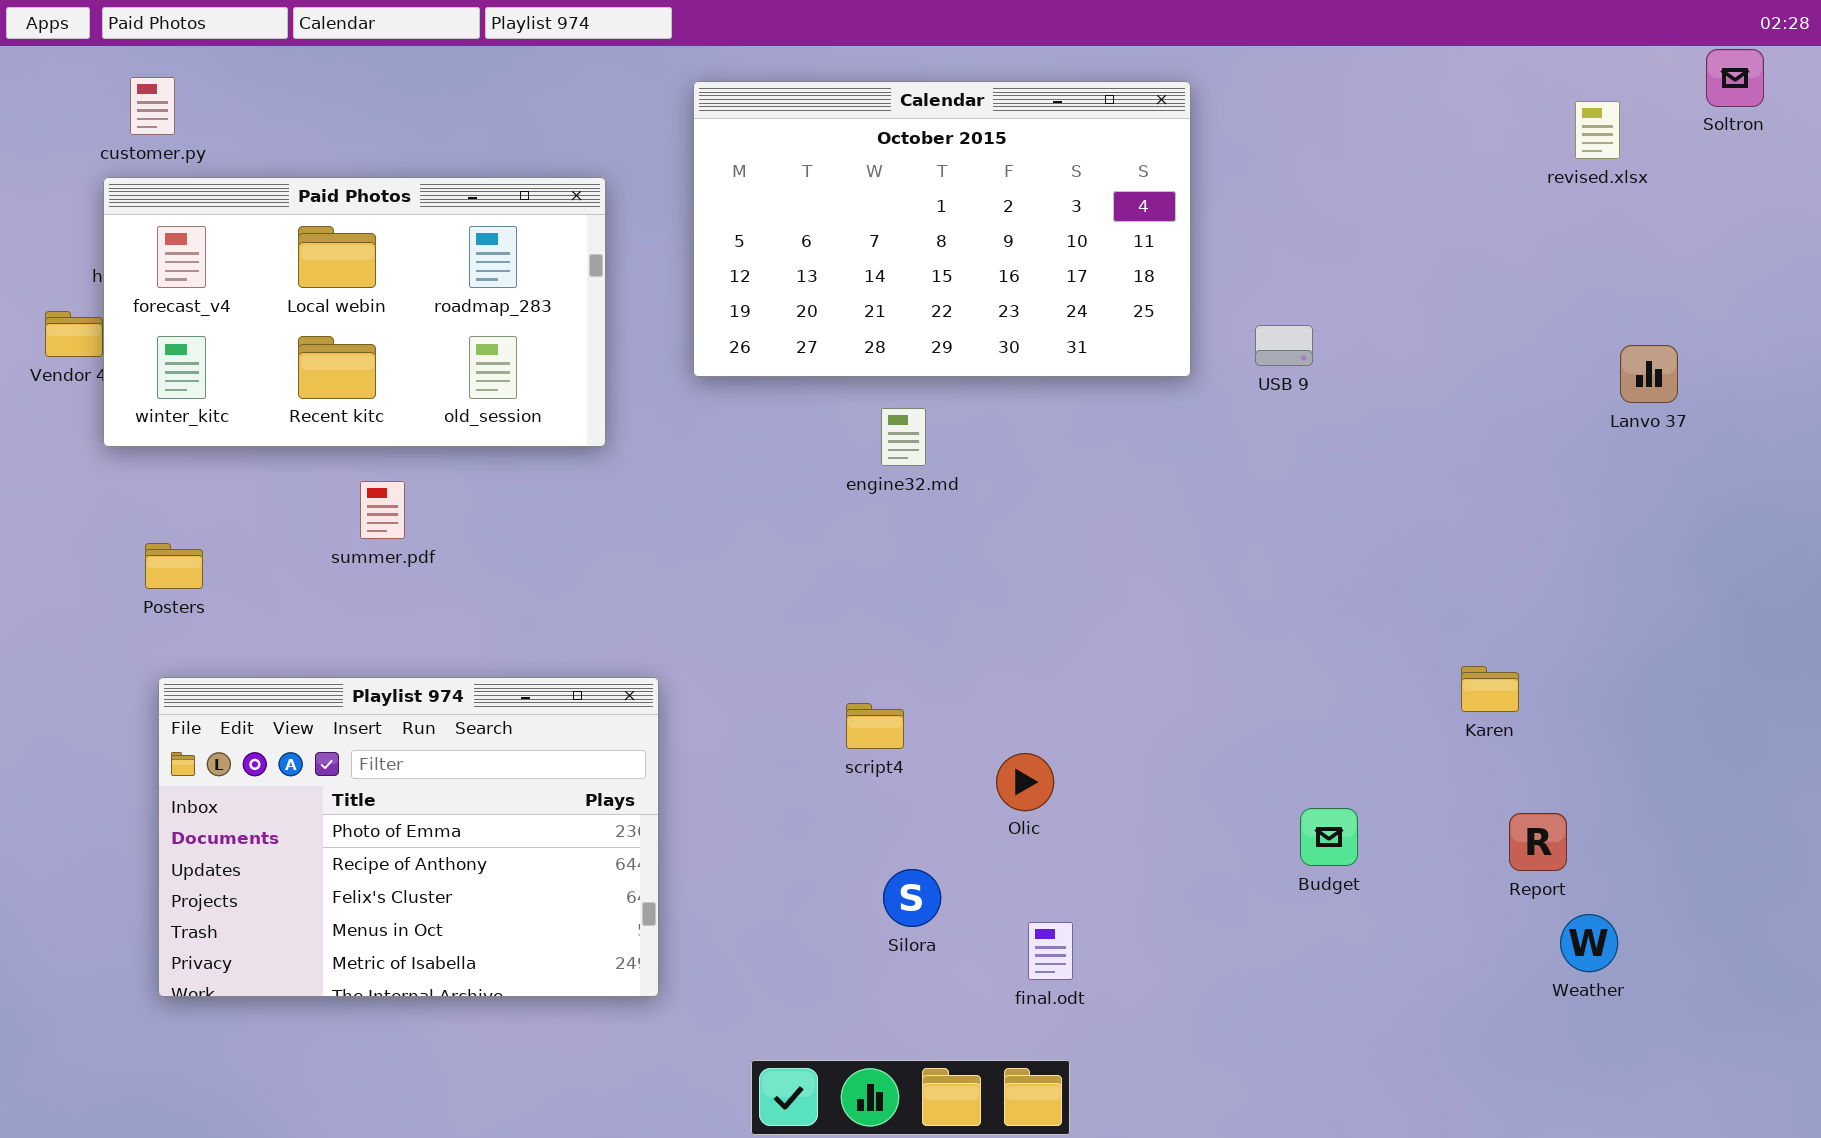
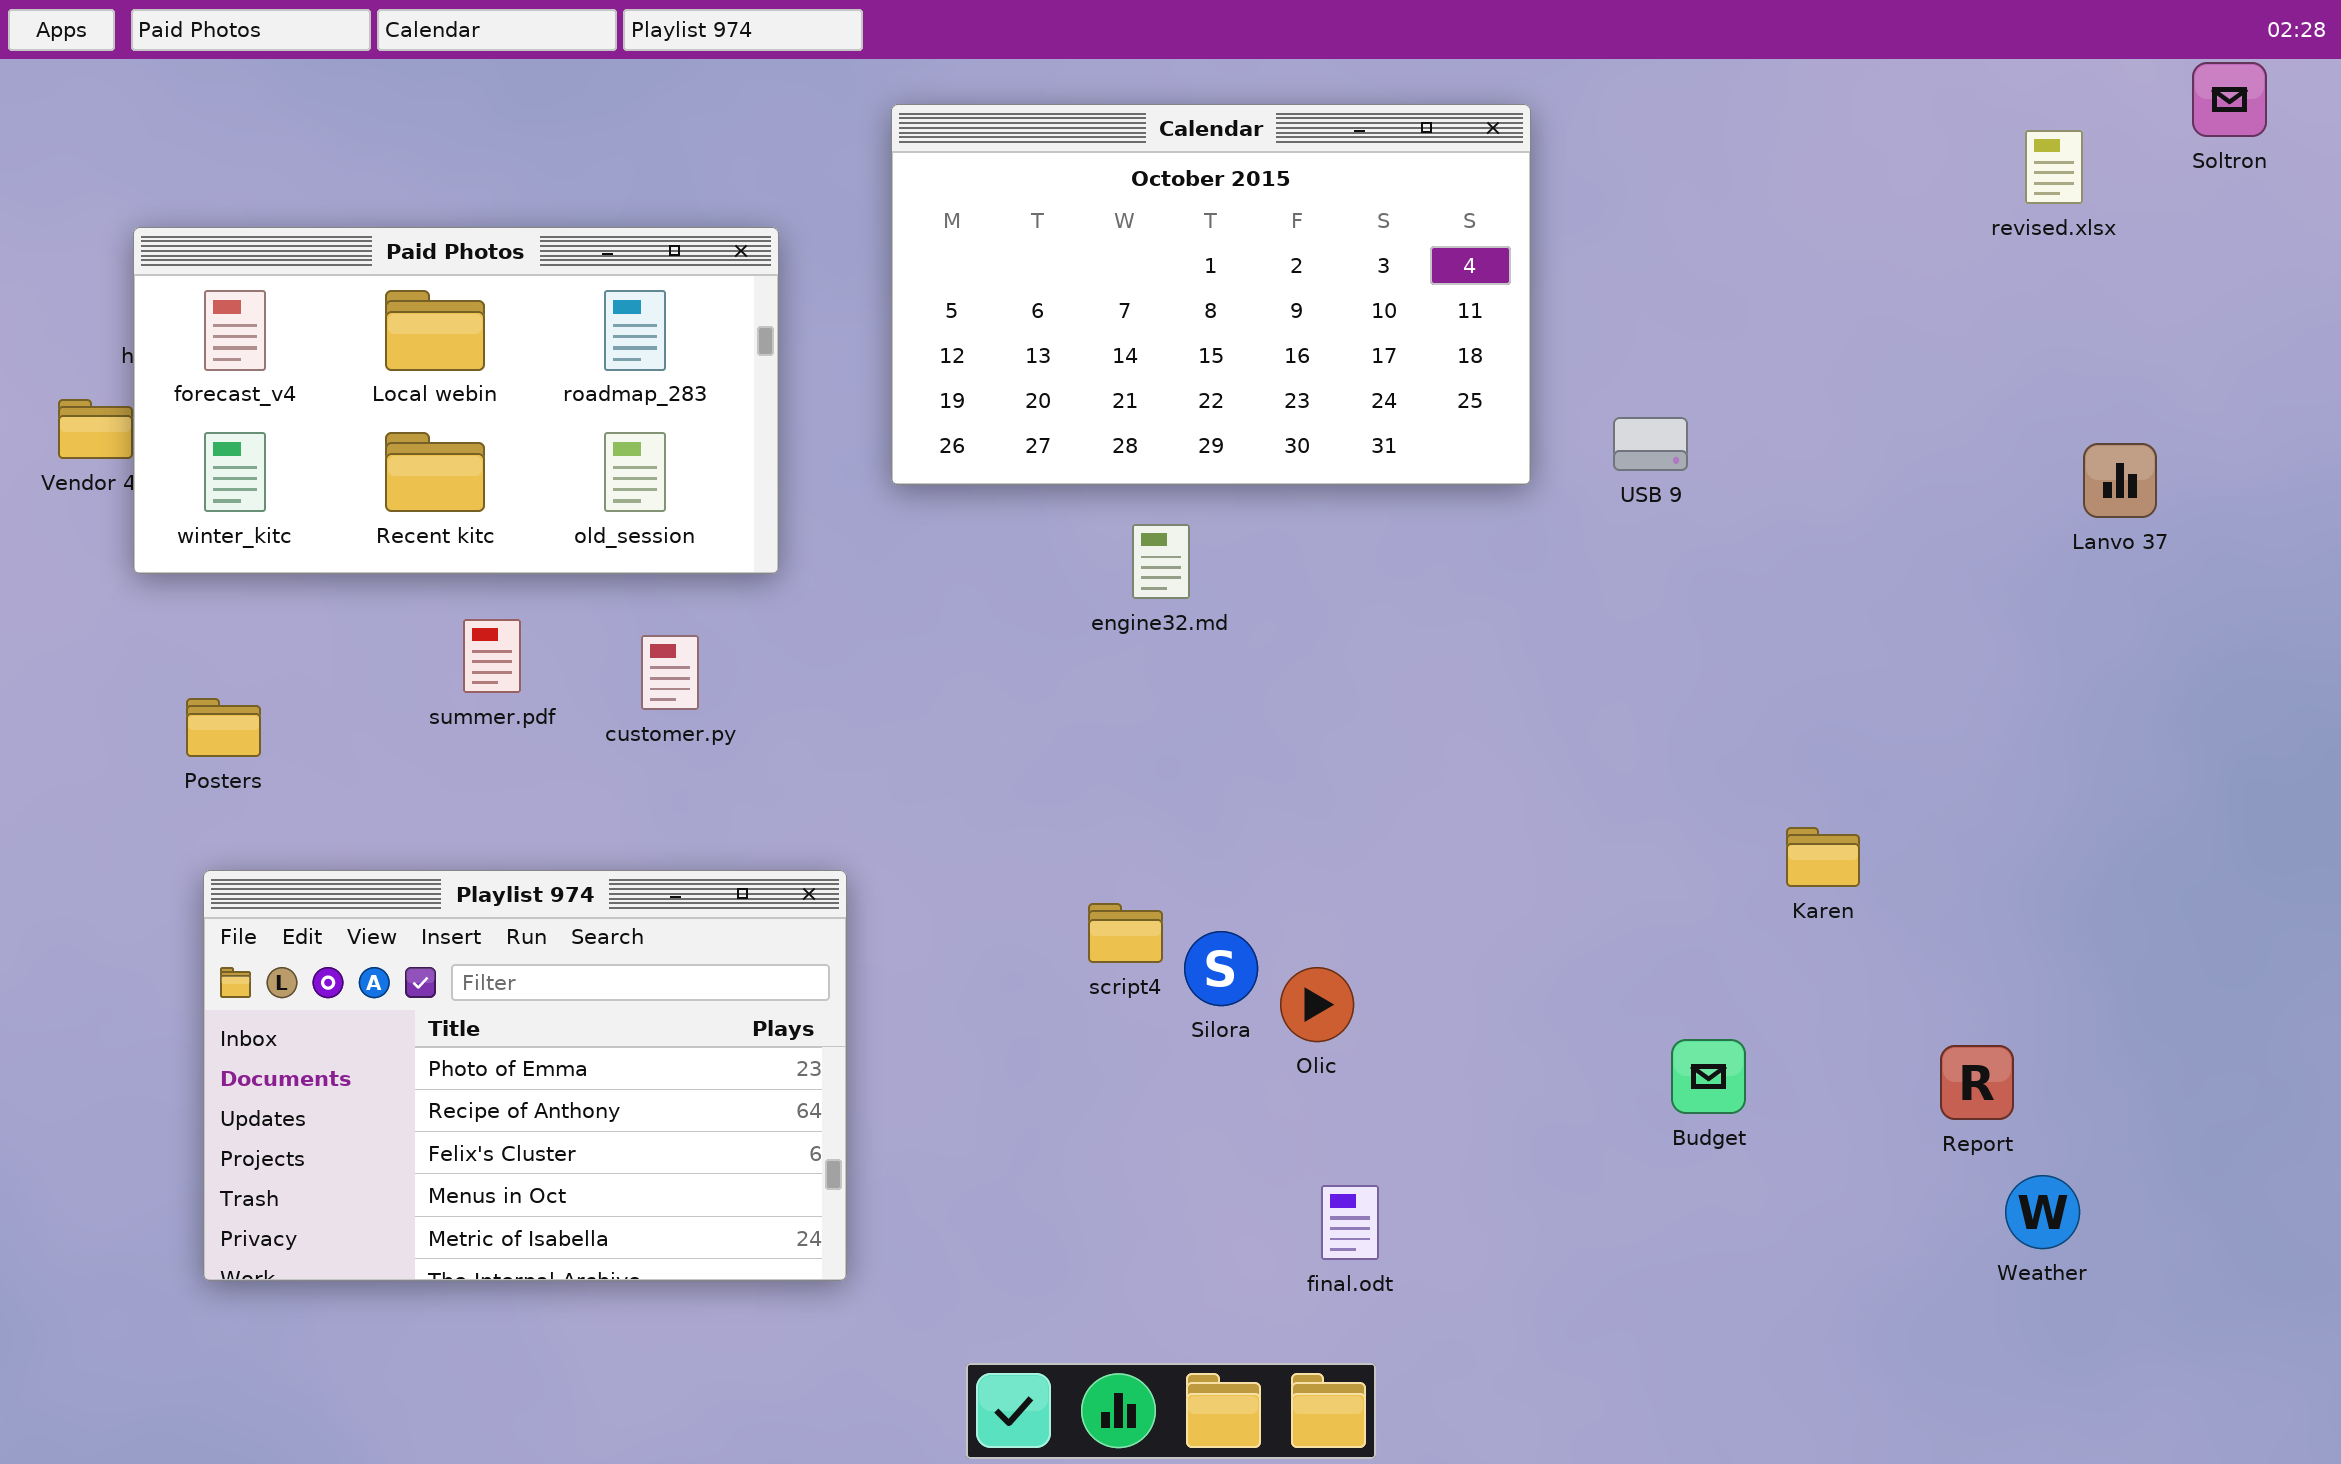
customer.py: [130,77,175,135] -> [641,635,699,710], moved
Karen: [1461,666,1519,712] -> [1786,827,1860,887], moved
Silora: [883,869,941,927] -> [1184,931,1258,1006], moved

